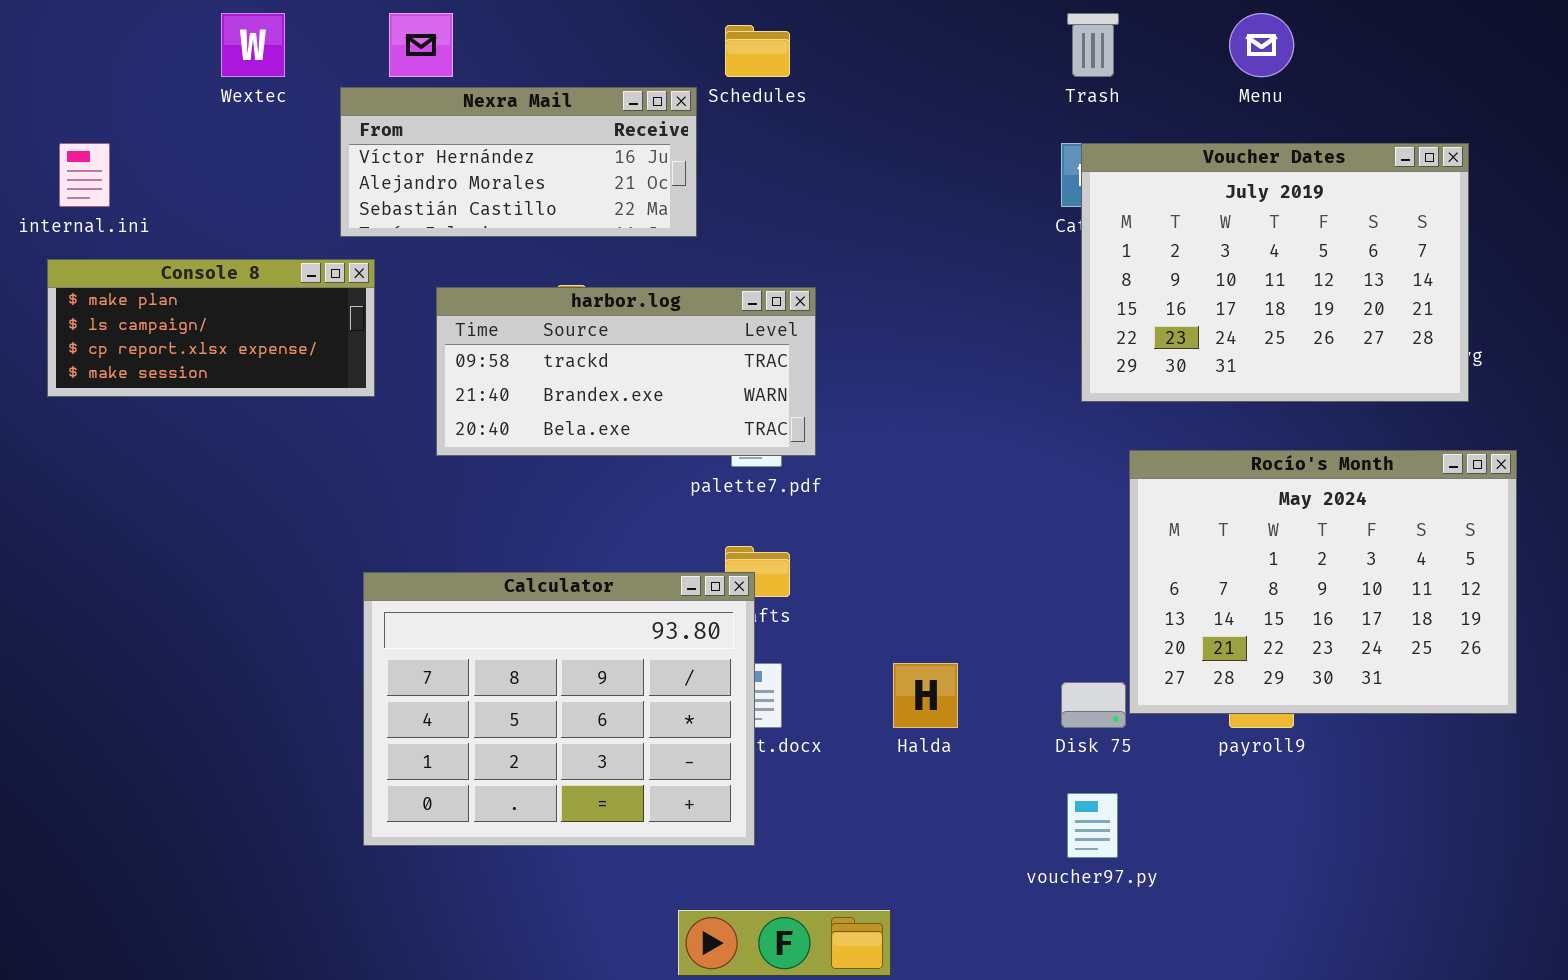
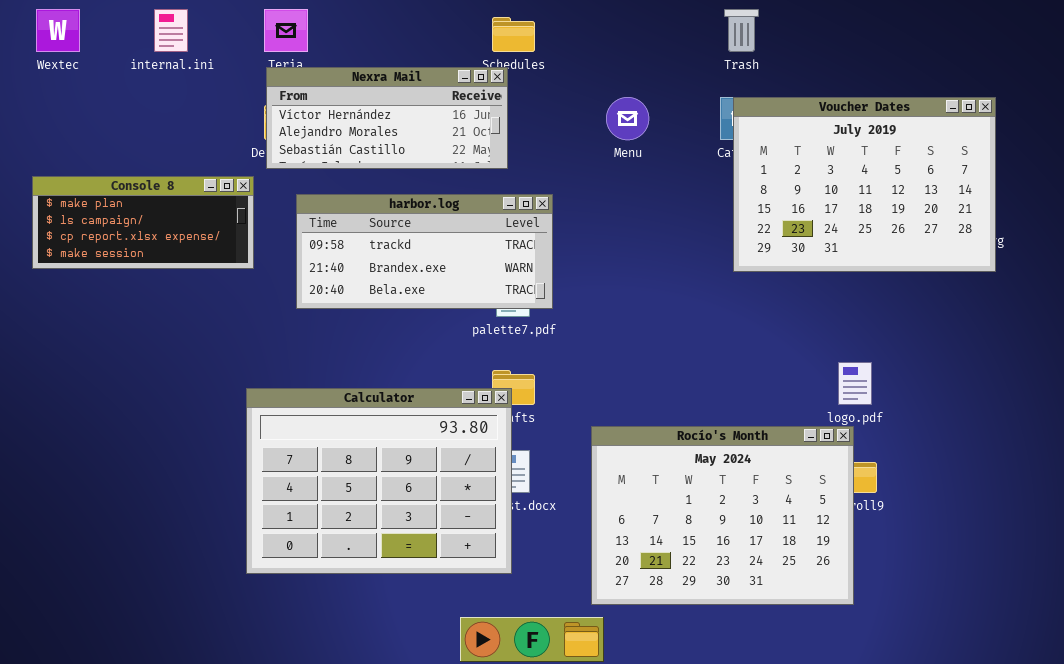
Wextec: [221,13,285,77] -> [36,9,80,52], moved
Menu: [1229,13,1294,77] -> [606,97,649,140], moved
Nexra Mail: [340,87,697,237] -> [266,67,508,169], moved
internal.ini: [59,143,110,207] -> [154,9,188,52], moved
Rocío's Month: [1129,450,1517,714] -> [591,426,854,605], moved

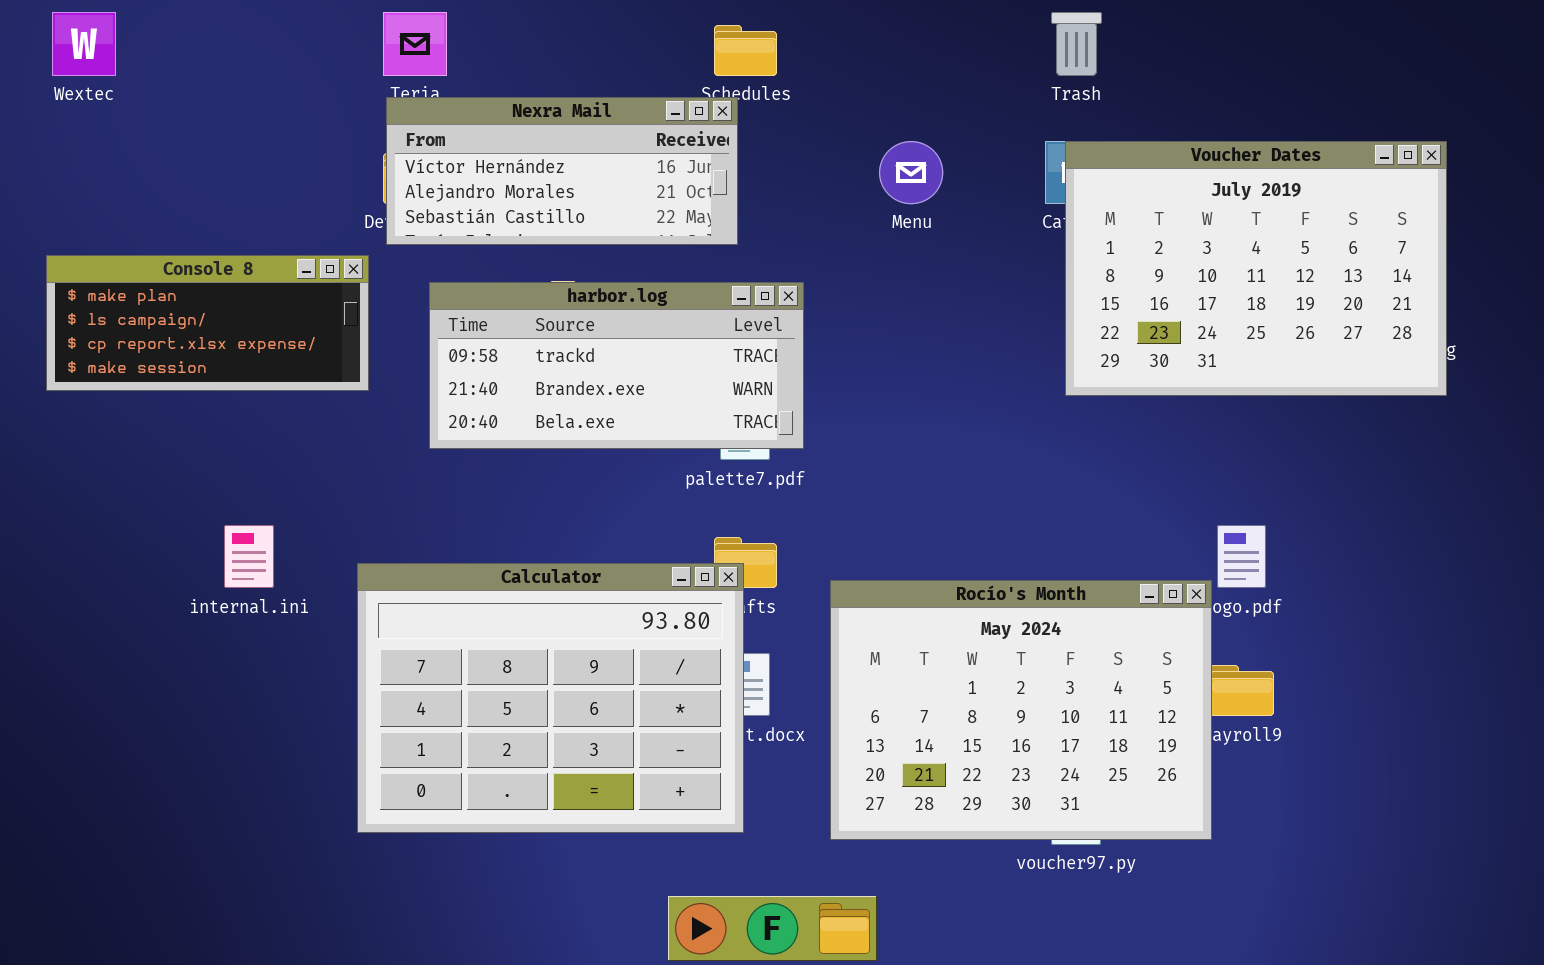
internal.ini: [154,9,188,52] -> [224,525,274,588], moved
Rocío's Month: [591,426,854,605] -> [830,580,1212,840], moved

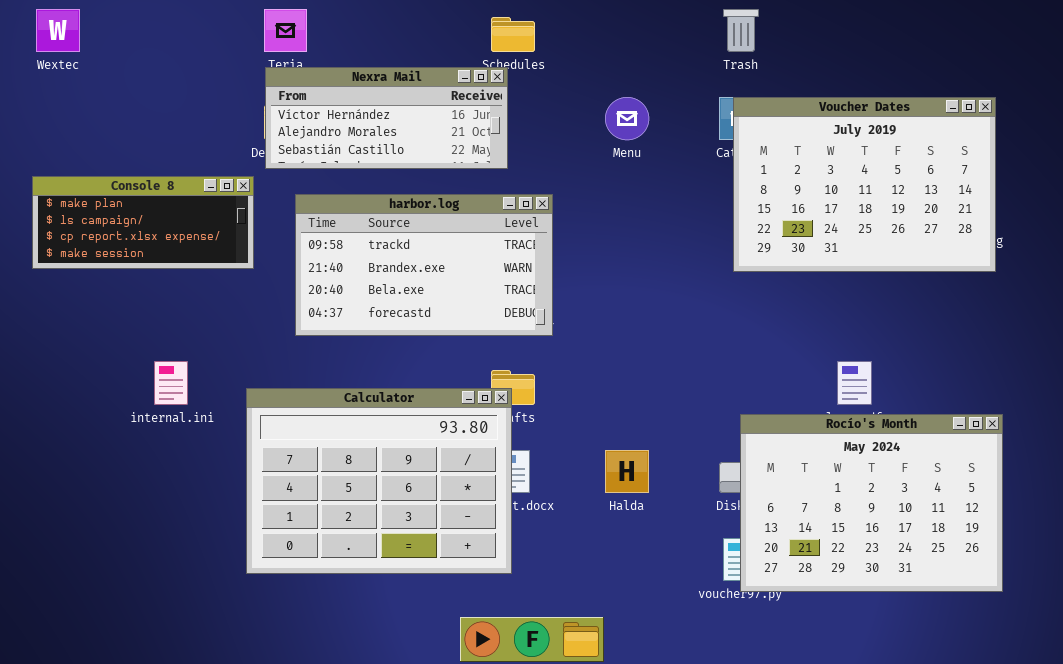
harbor.log: [429,282,804,449] -> [295,194,553,336], resized
Rocío's Month: [830,580,1212,840] -> [740,414,1003,592], moved

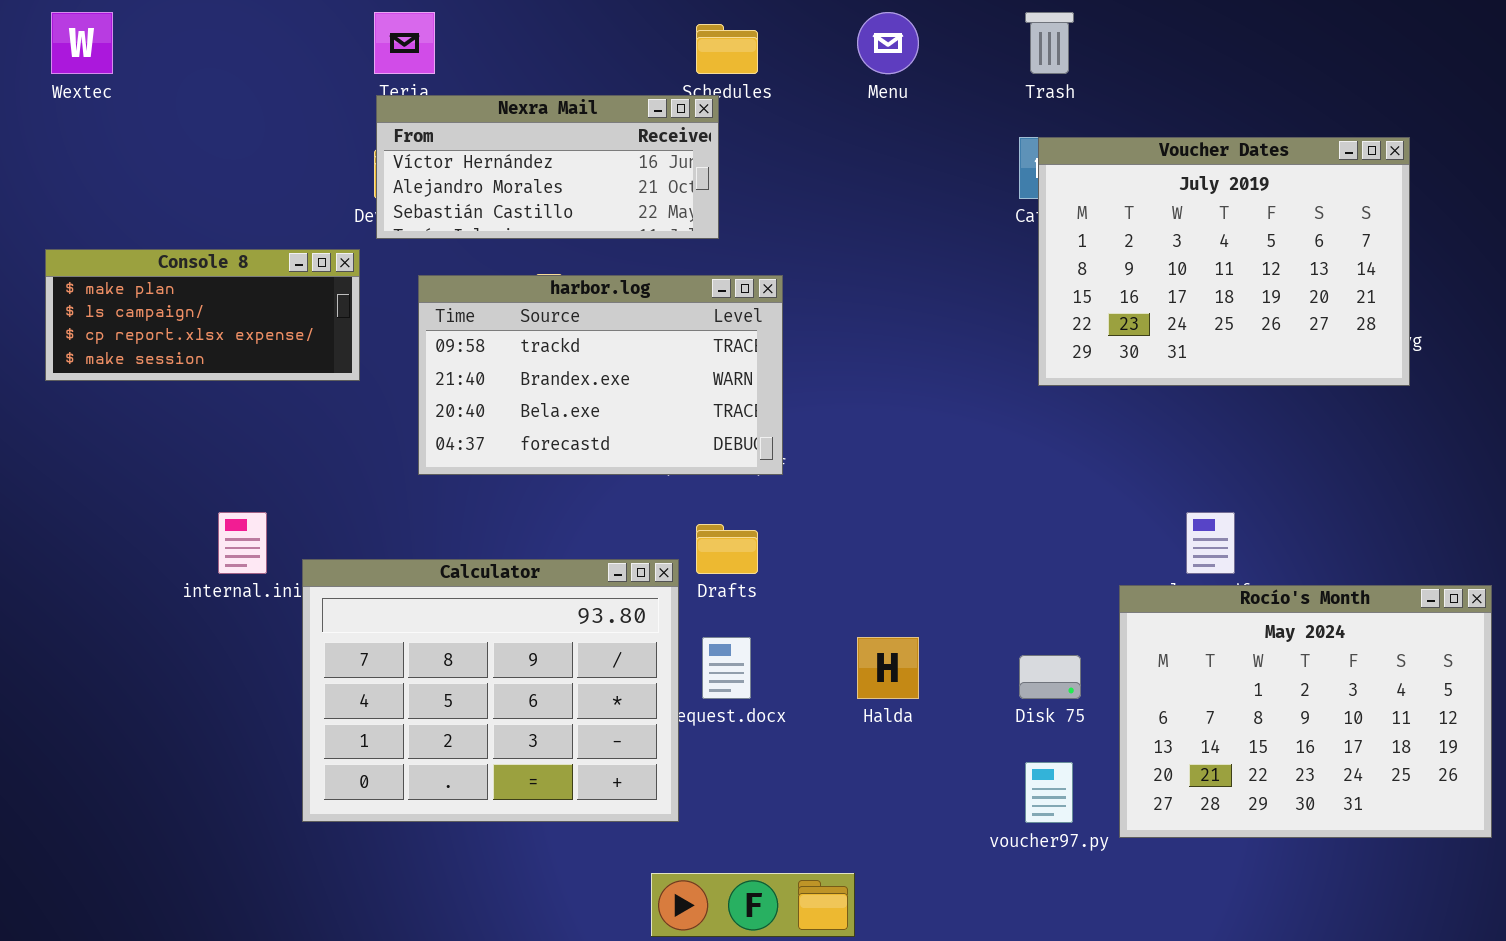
Menu: [605,97,649,140] -> [857,12,919,74], moved
Calculator: [246,388,512,574] -> [302,559,679,822], moved
Rocío's Month: [740,414,1003,592] -> [1119,585,1492,838], moved

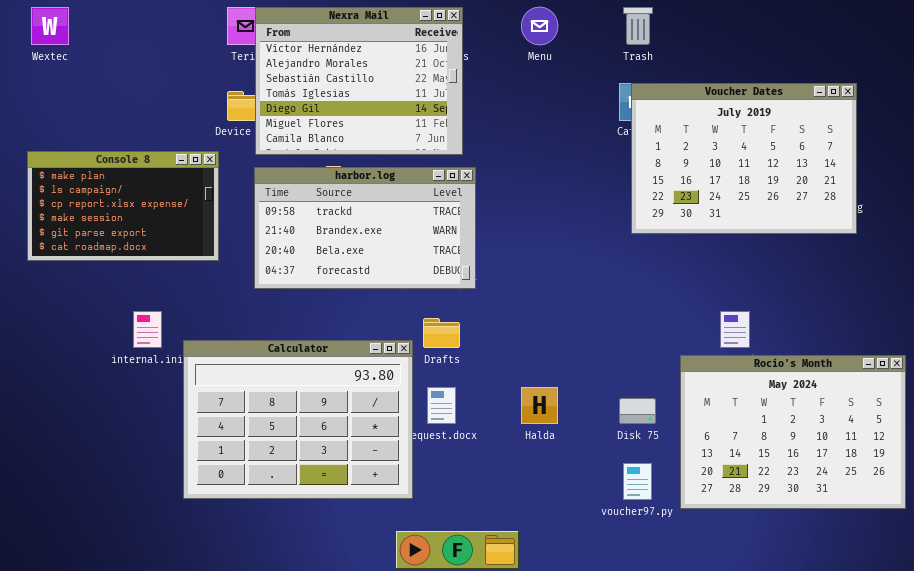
Nexra Mail: [376,95,719,239] -> [255,7,463,155], moved, resized
Console 8: [45,249,360,381] -> [27,151,219,261], resized

